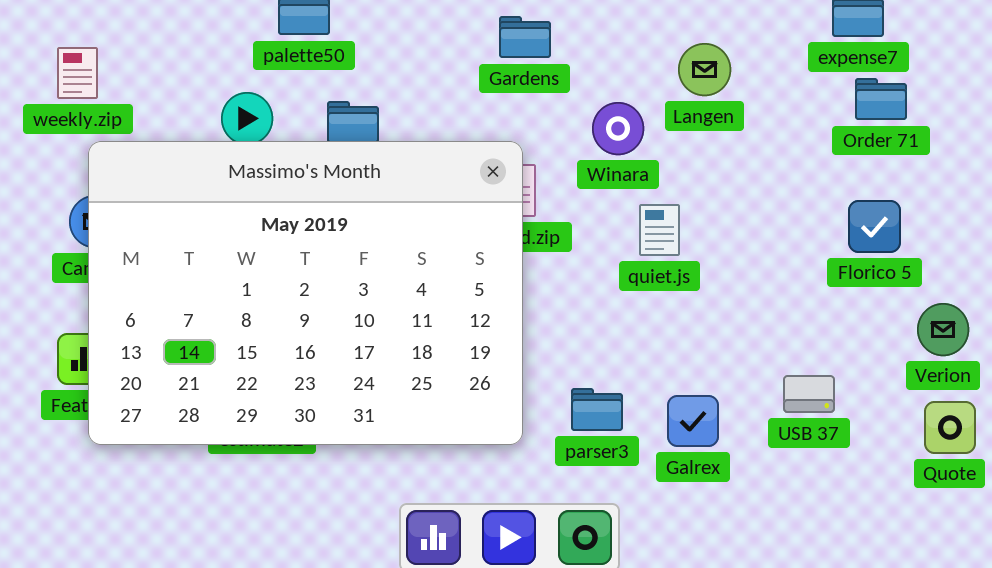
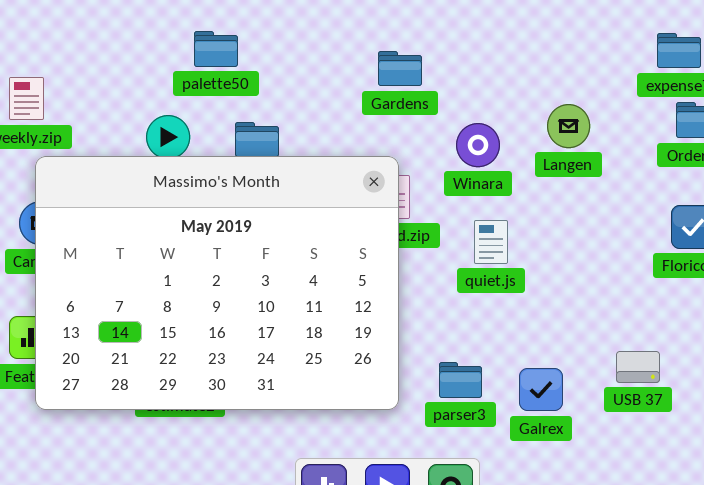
Langen: [678,43,731,96] -> [547,104,590,148], moved
quiet.js: [639,204,680,256] -> [474,220,508,264], moved

